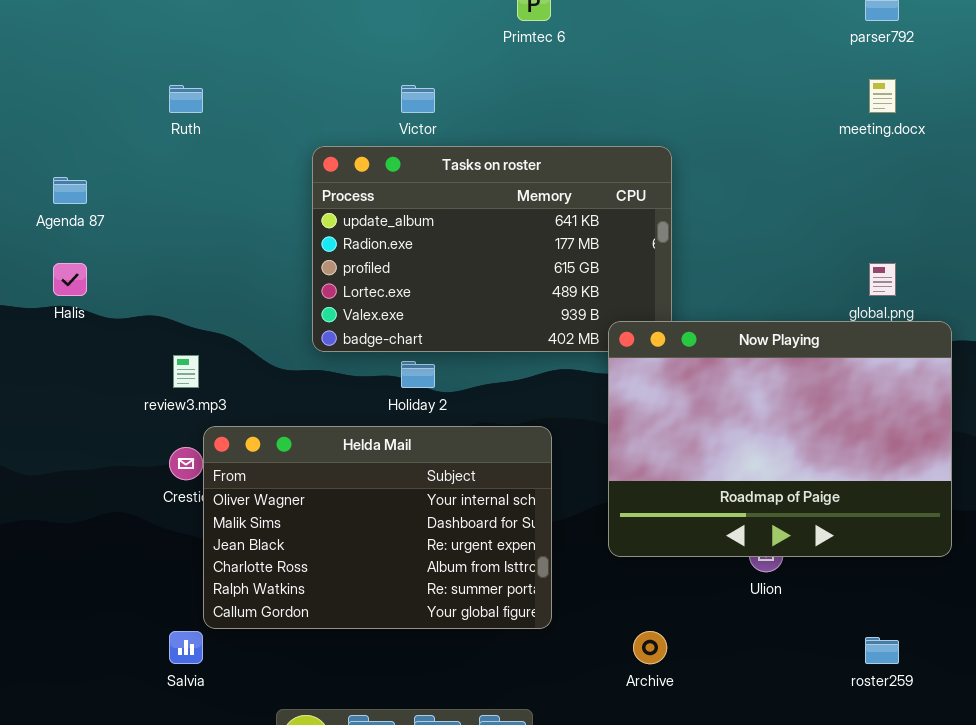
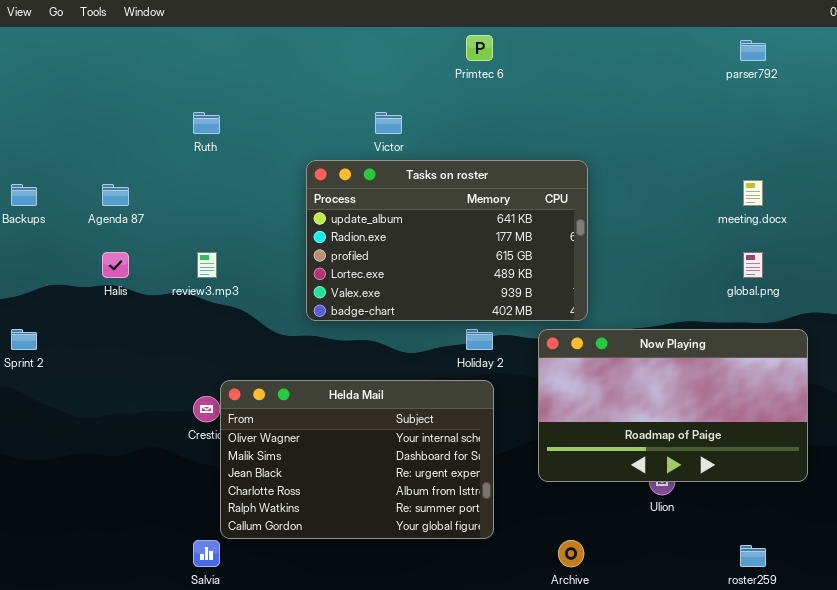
meeting.docx: [869,79,896,113] -> [743,180,763,206], moved
Now Playing: [608,321,952,557] -> [538,329,808,482], resized
review3.mp3: [173,355,199,388] -> [197,252,217,278], moved
Holiday 2: [401,361,435,388] -> [466,329,493,350], moved

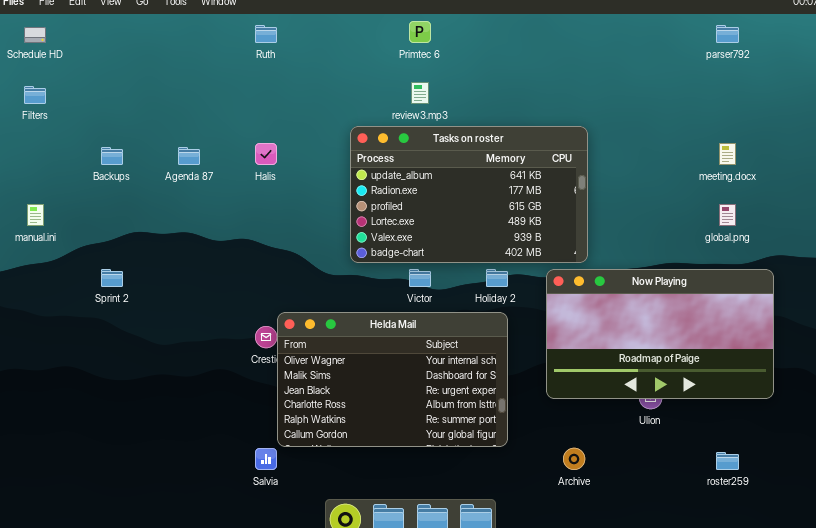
Primtec 6: [466,35,493,61] -> [409,21,431,43], moved
Ruth: [193,112,220,134] -> [255,25,277,43], moved
Victor: [375,112,402,134] -> [409,269,431,287], moved
Halis: [102,252,129,278] -> [255,143,277,165], moved
review3.mp3: [197,252,217,278] -> [411,82,429,104], moved

